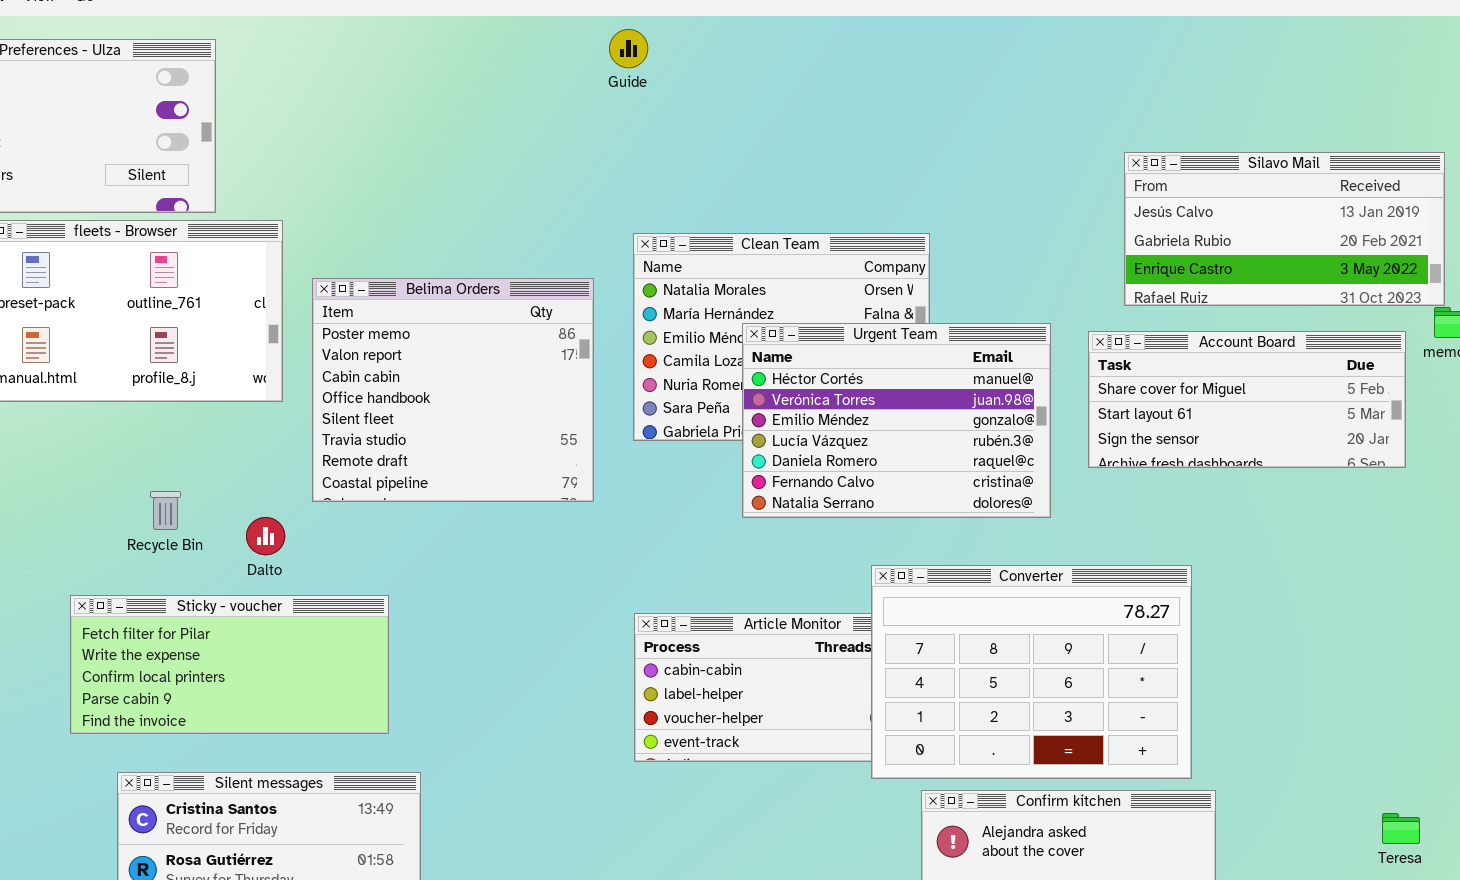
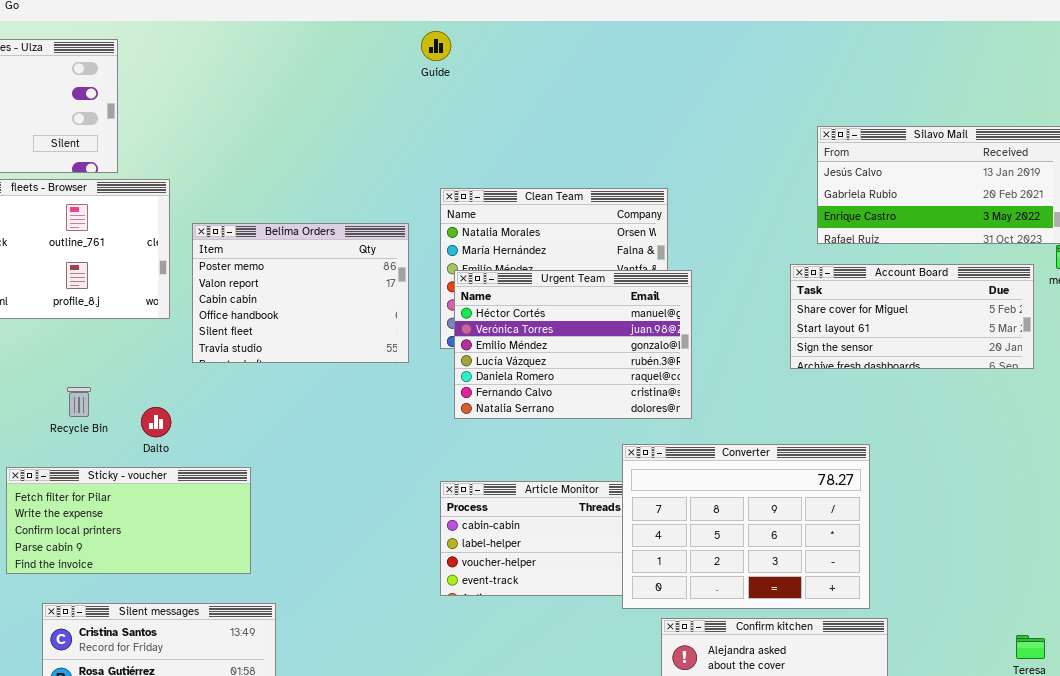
Belima Orders: [312,278,594,502] -> [192,223,409,363], resized
Urgent Team: [742,323,1051,518] -> [454,270,692,419], moved

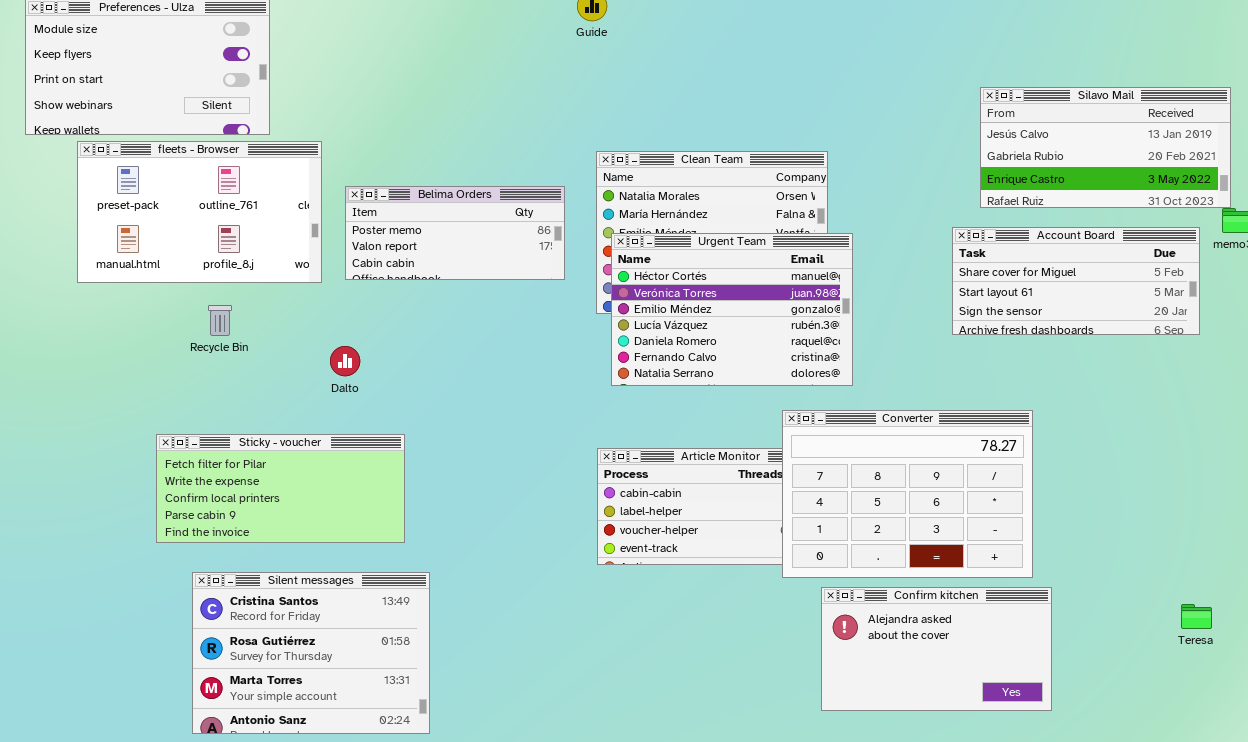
Belima Orders: [192,223,409,363] -> [345,186,565,280], resized
Recycle Bin: [67,387,91,417] -> [208,305,232,336], moved
Dalto: [141,407,171,437] -> [330,346,360,376], moved

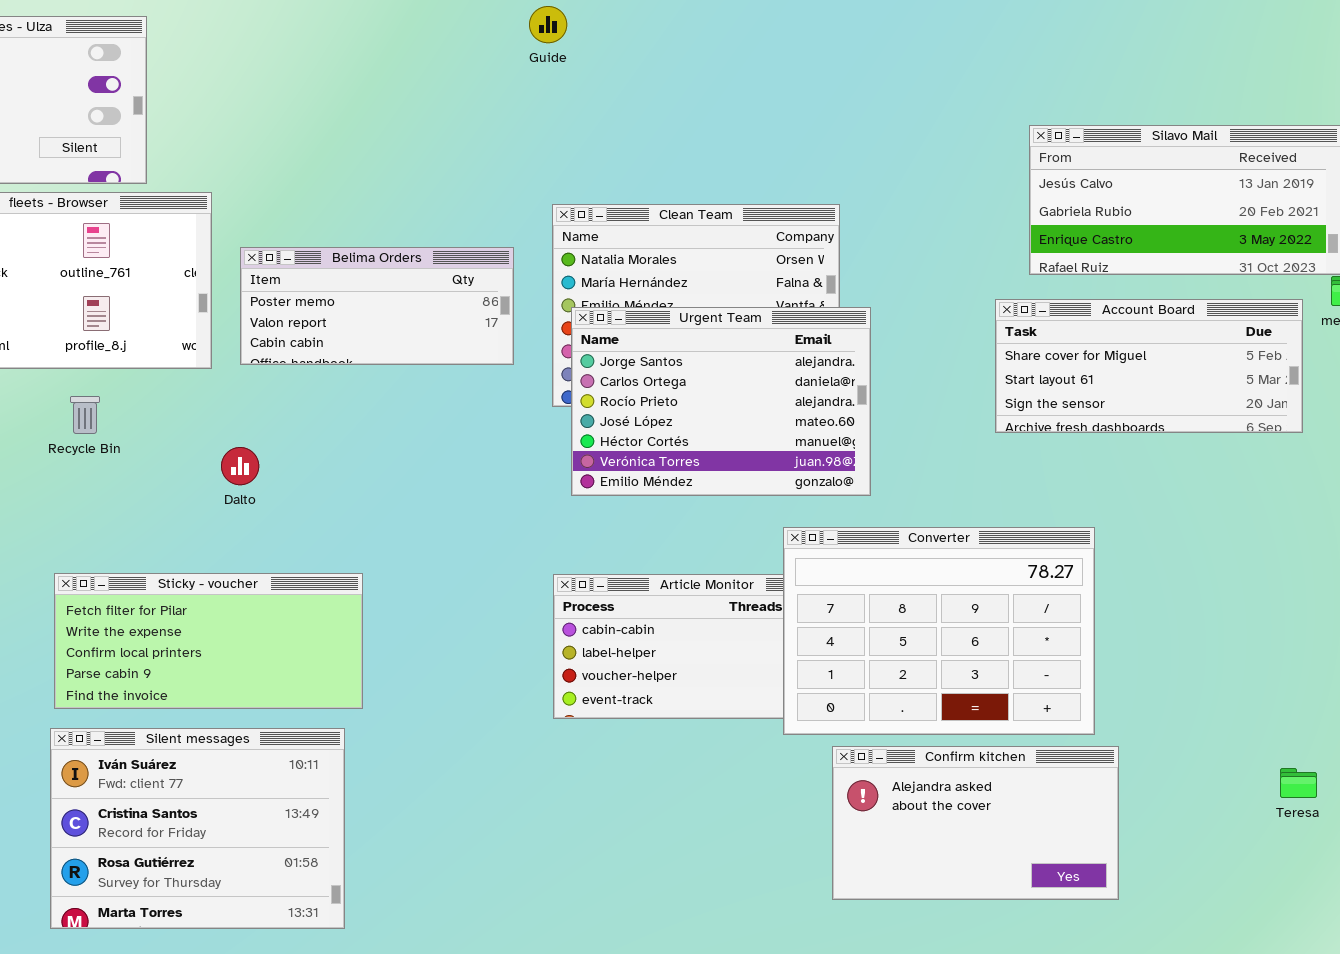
Urgent Team: [611,233,853,386] -> [571,307,871,496], scrolled up 4 rows
Sticky - voucher: [156,434,405,543] -> [54,573,363,709], moved
Silent messages: [192,572,430,734] -> [50,728,345,929], scrolled up 1 row

